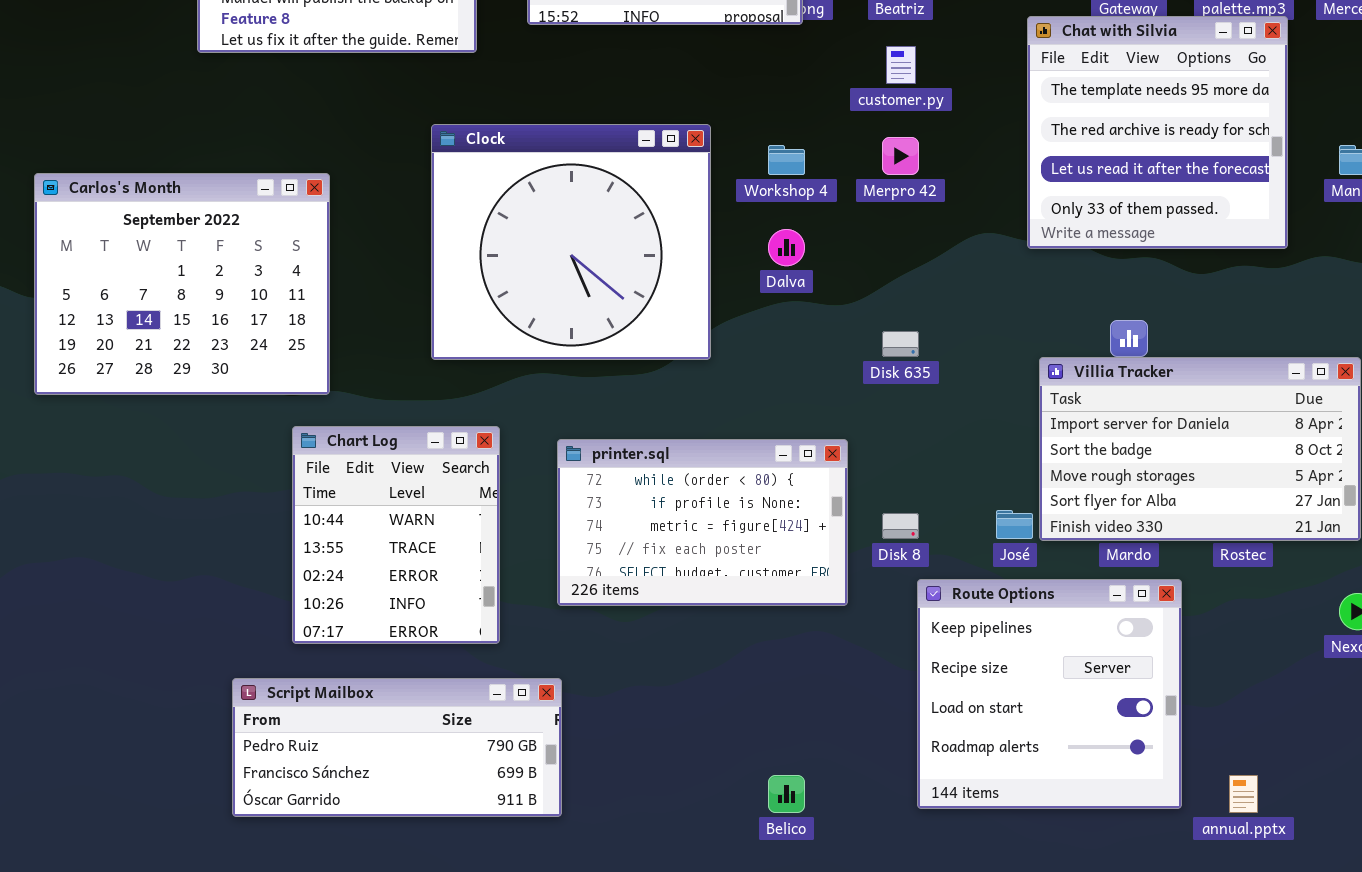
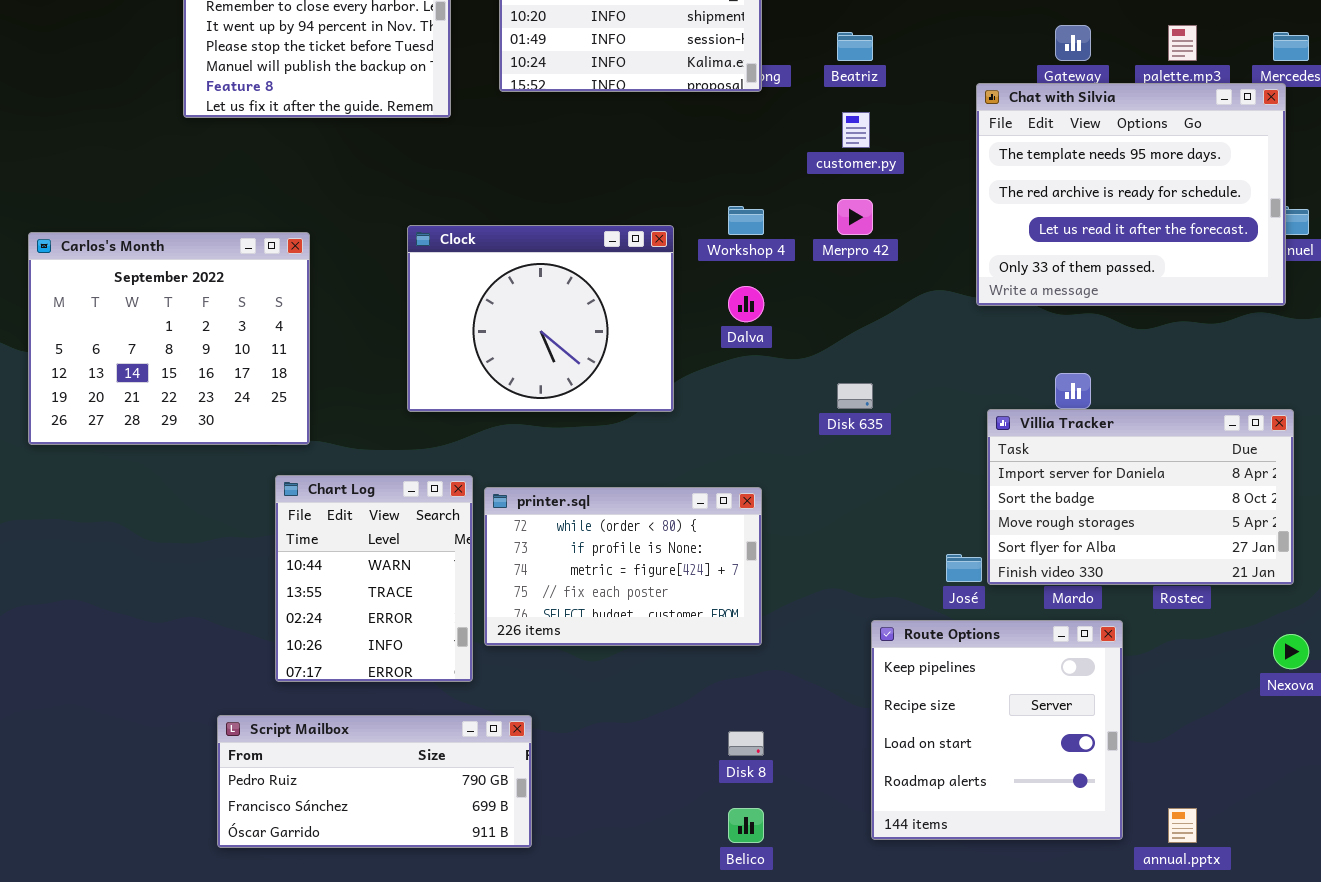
Chat with Silvia: [1027,16,1288,249] -> [976,83,1286,306], resized
Clock: [431,124,711,360] -> [407,225,674,412], resized
printer.sql: [557,439,848,606] -> [484,487,762,646], moved
Disk 8: [882,513,919,539] -> [728,731,764,756], moved

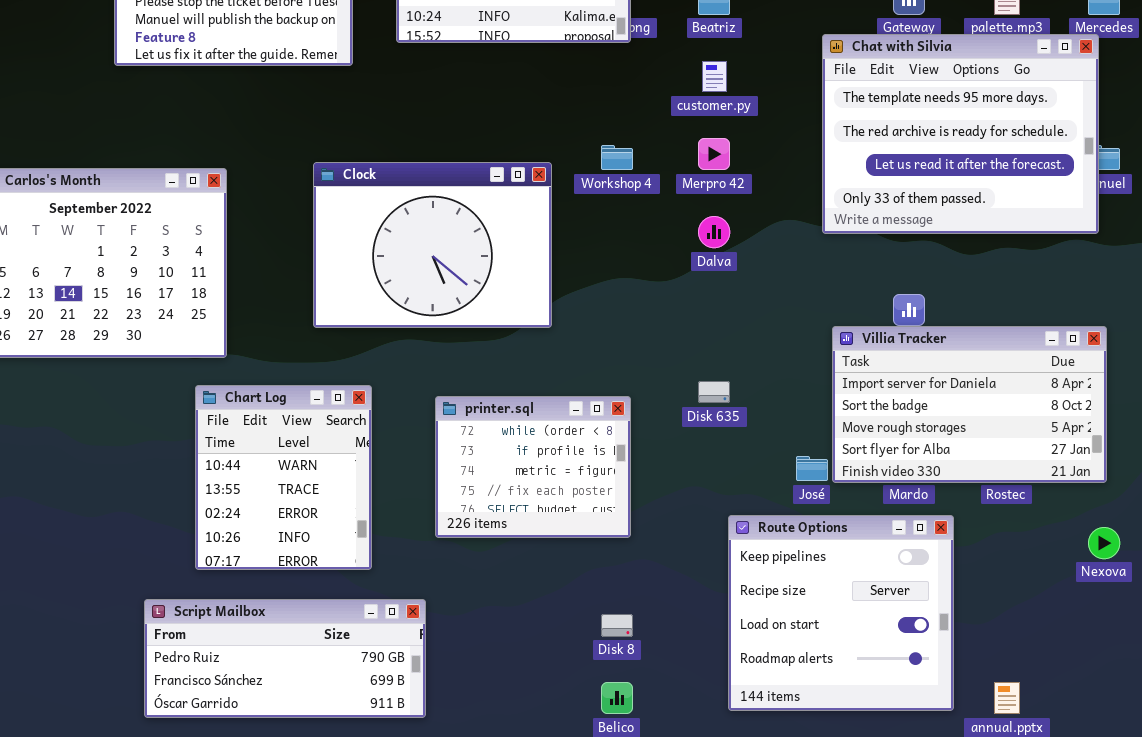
Dalva: [728,286,764,322] -> [698,216,730,248], moved
Disk 635: [837,383,873,409] -> [698,381,730,403], moved
printer.sql: [484,487,762,646] -> [435,396,631,538], resized

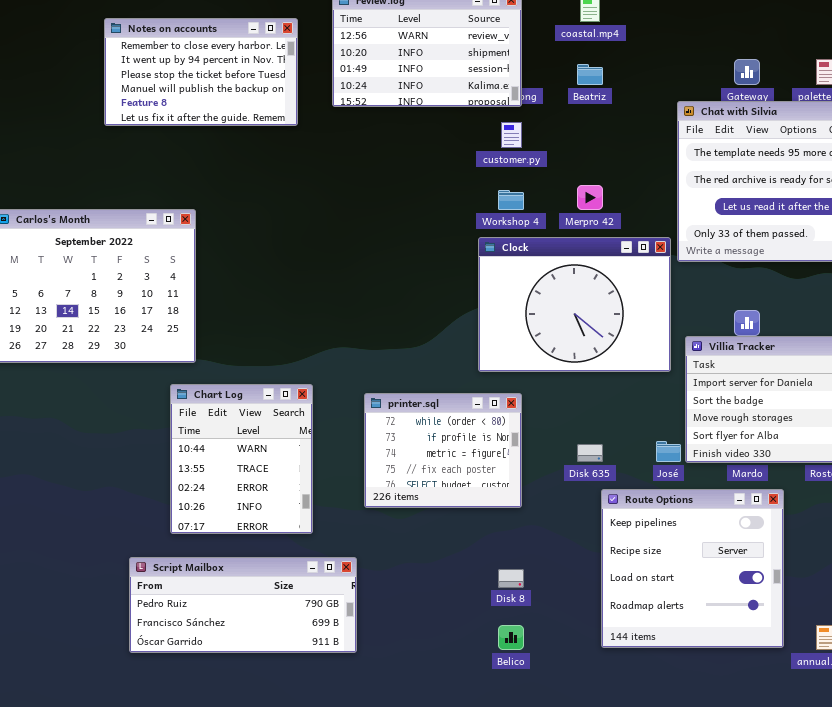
customer.py: [702,61,727,92] -> [501,122,522,148], moved
Clock: [313,162,552,328] -> [478,237,671,372], moved
Disk 635: [698,381,730,403] -> [577,444,603,462], moved

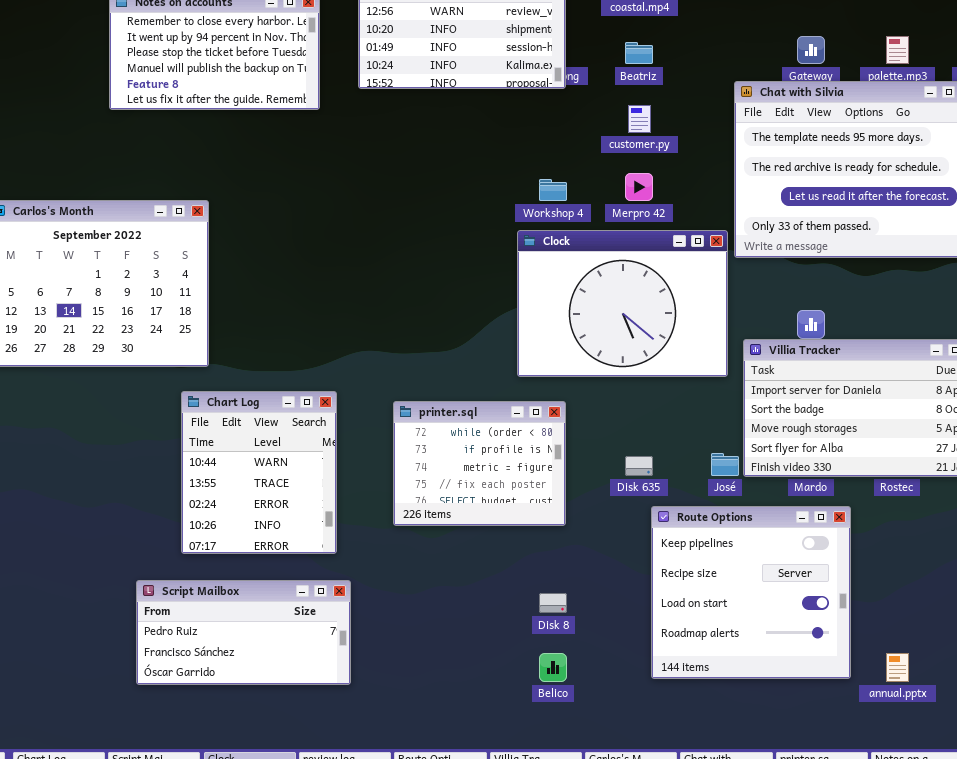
customer.py: [501,122,522,148] -> [628,105,651,133], moved
Script Mailbox: [129,557,357,653] -> [136,580,351,685], resized

